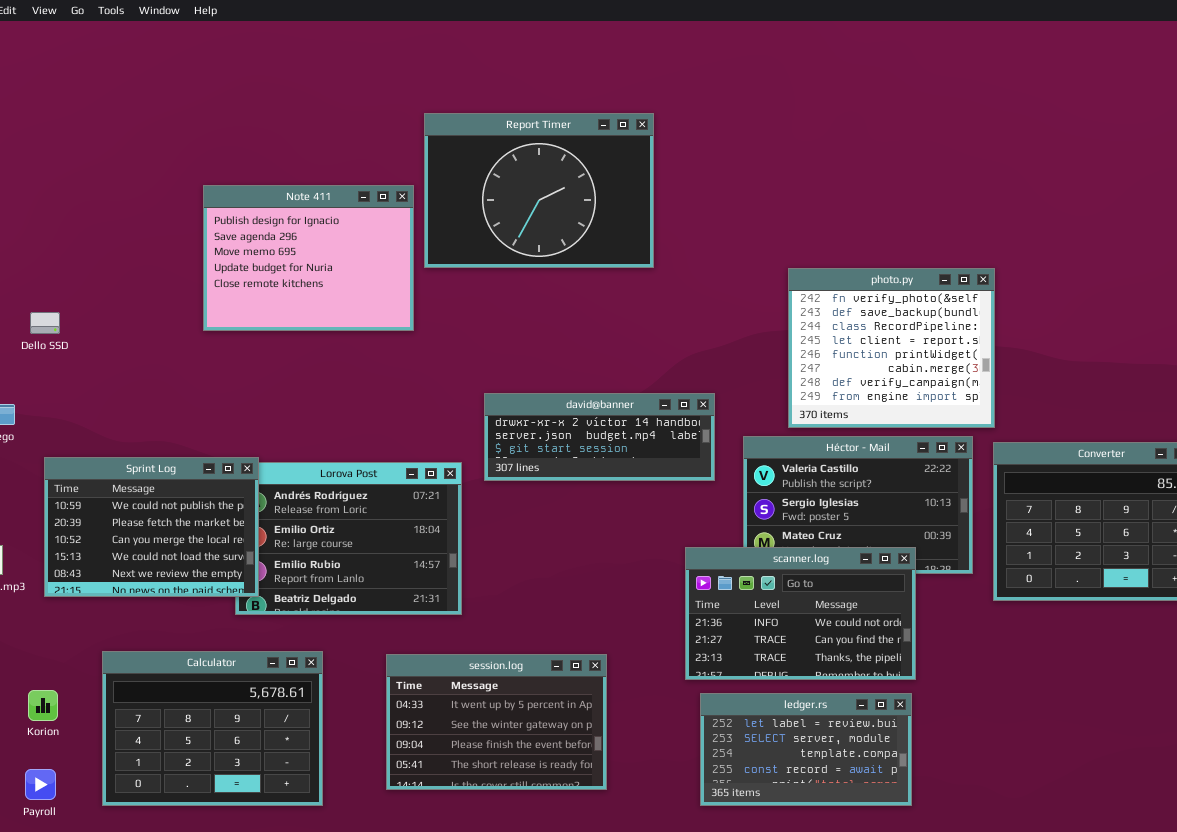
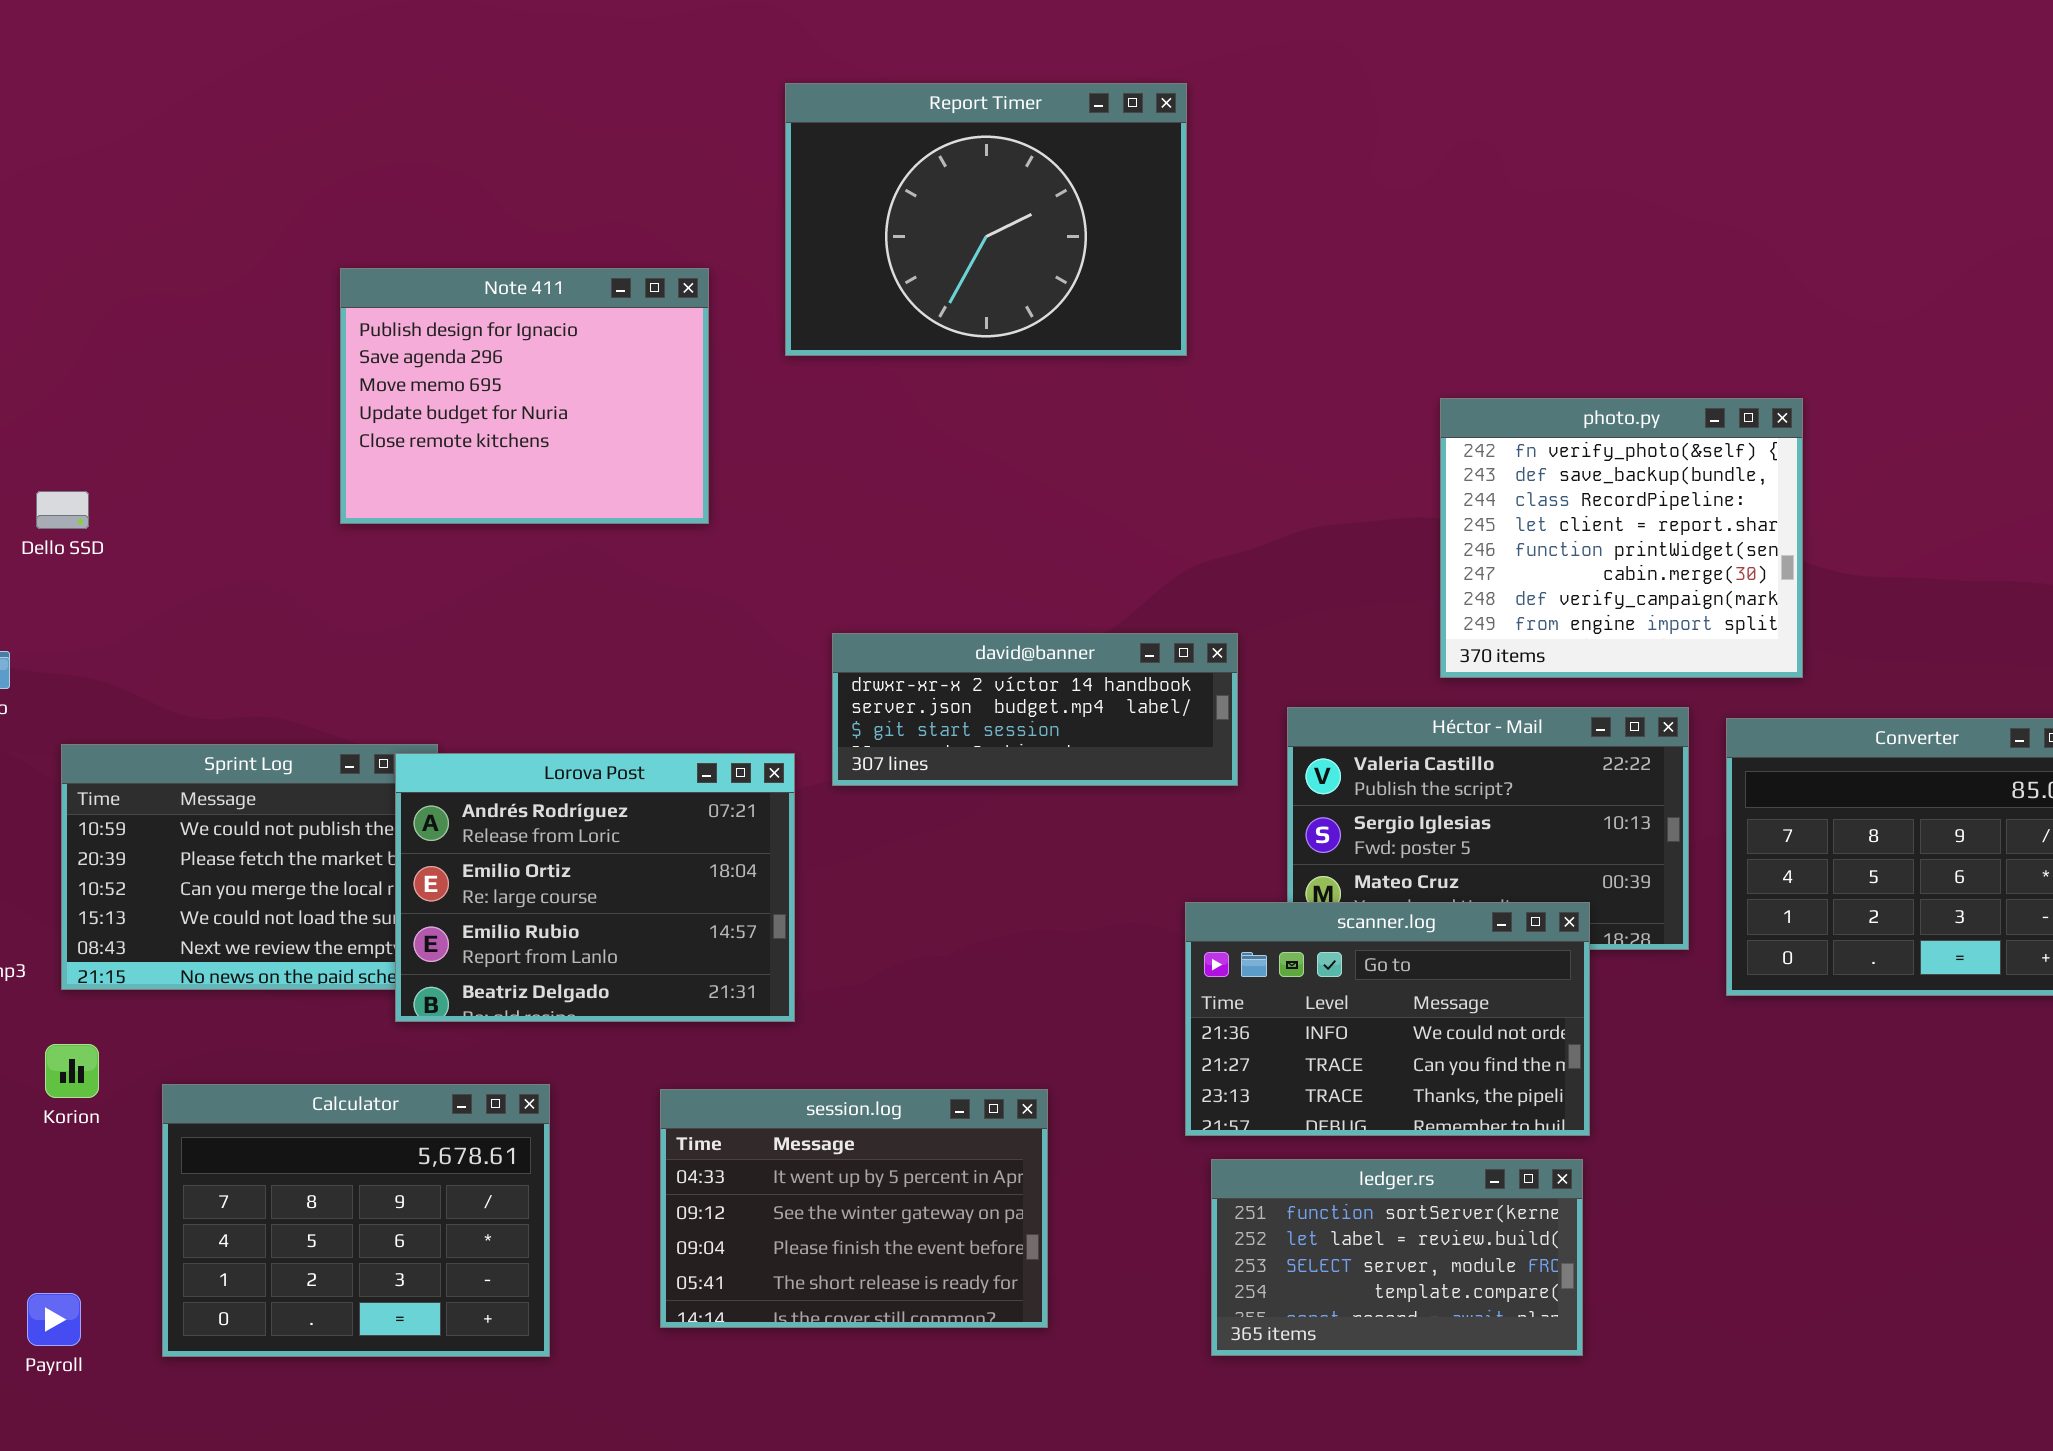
Report Timer: [424,113,654,268] -> [785,83,1187,356], moved
photo.py: [788,268,995,428] -> [1440,398,1803,678], moved
Lorova Post: [235,462,462,615] -> [395,753,795,1022], raised
Korion: [28,690,58,721] -> [45,1044,99,1098], moved
ledger.rs: [700,693,912,806] -> [1211,1159,1583,1356], scrolled up 1 row

